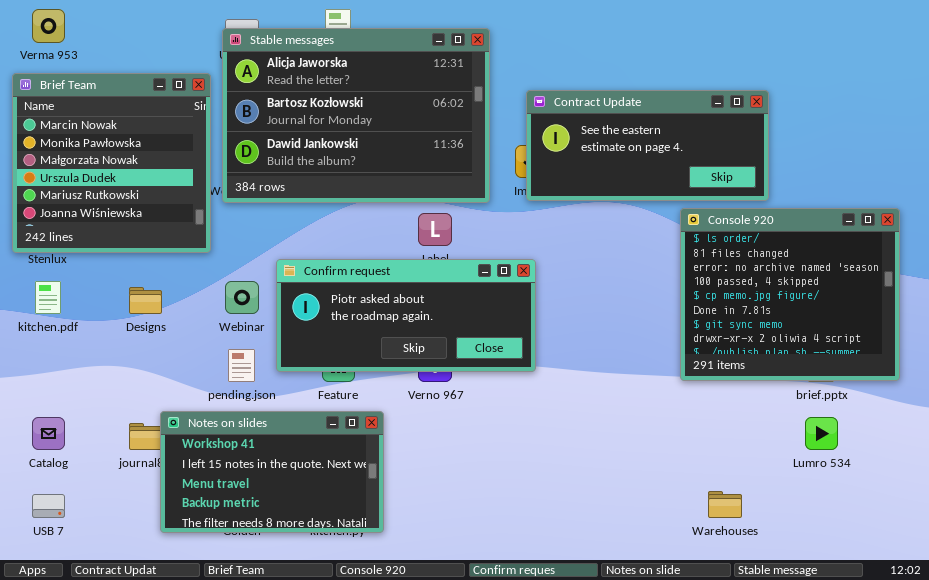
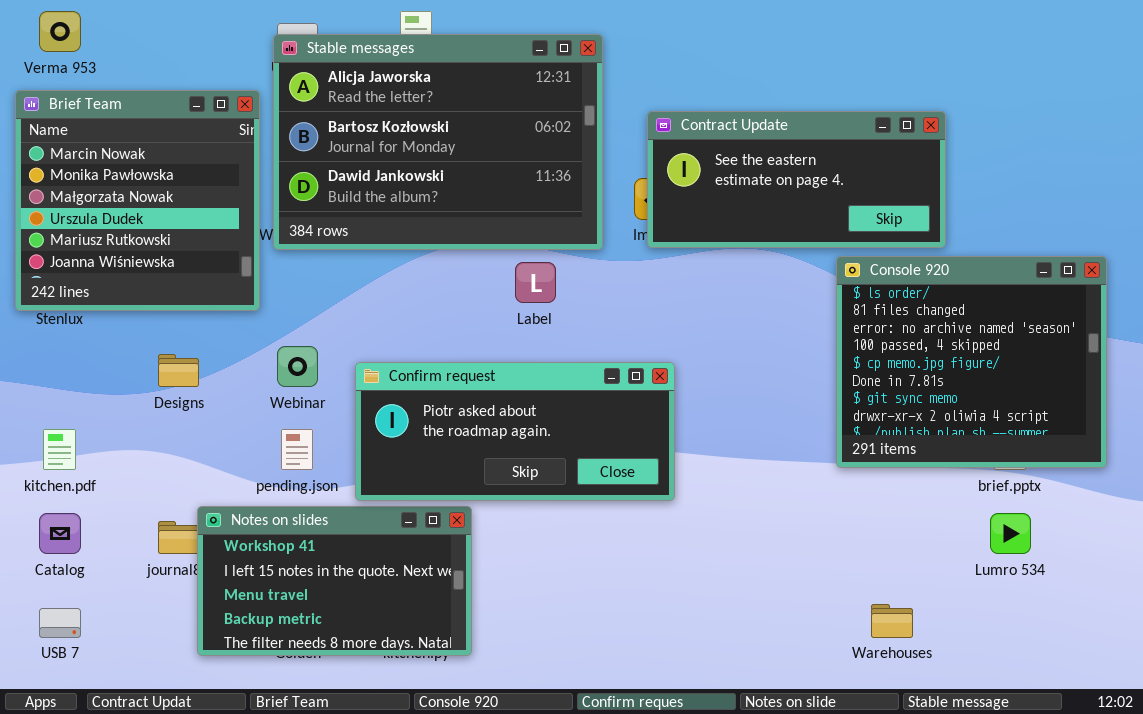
Confirm request: [276,259,536,372] -> [355,362,675,501], moved
kitchen.pdf: [35,281,61,314] -> [43,429,76,470], moved

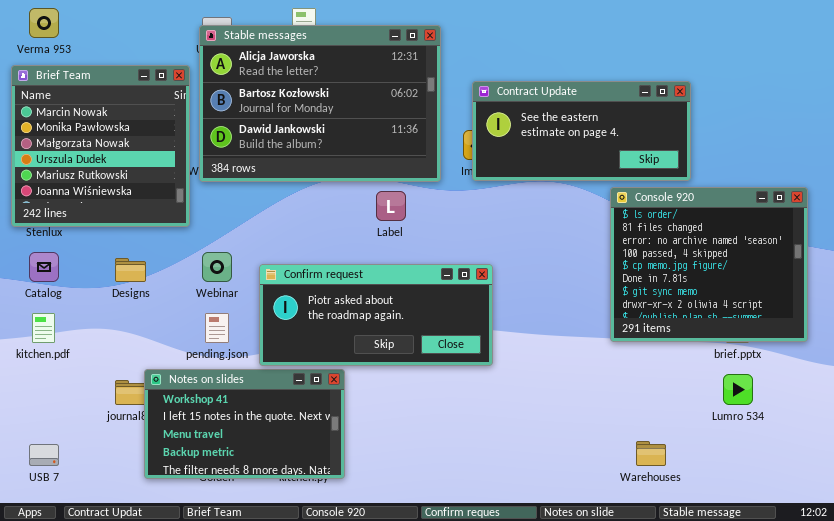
Catalog: [39,513,81,554] -> [29,252,59,282], moved

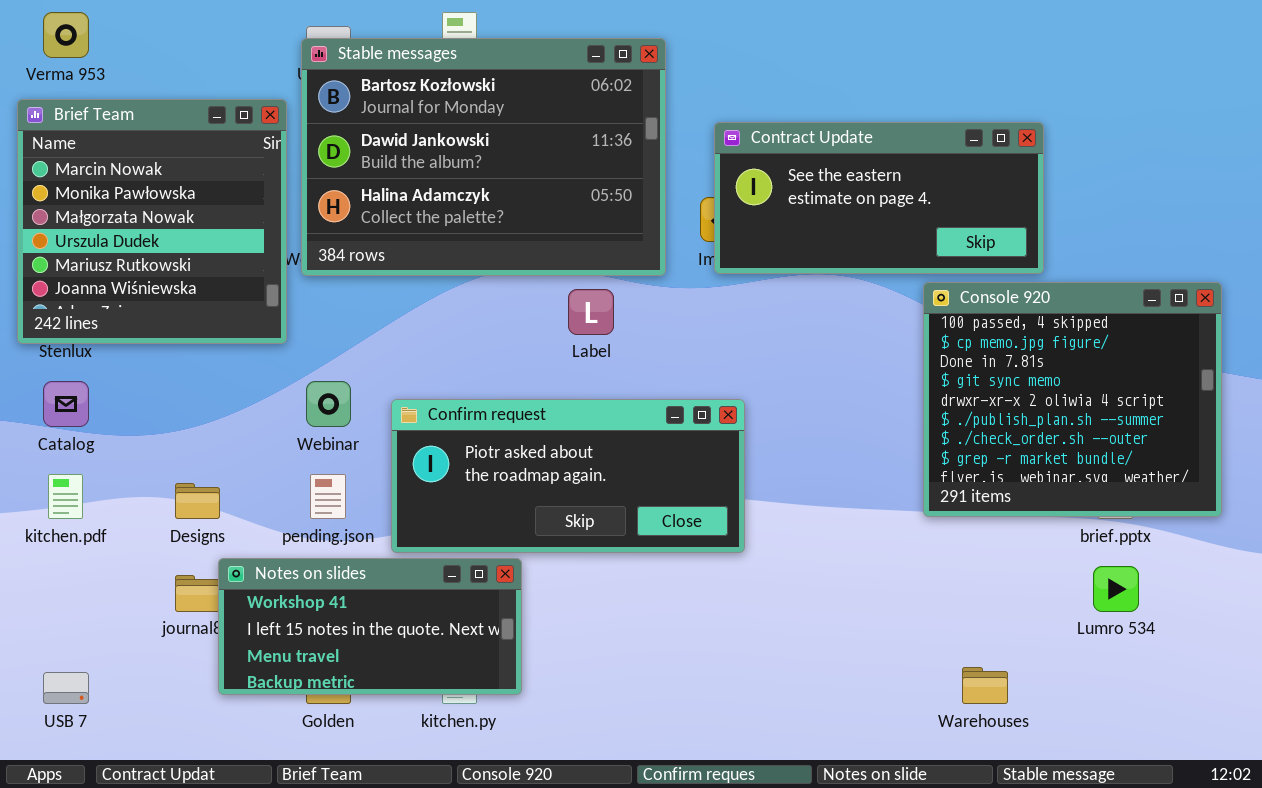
Stable messages: [199,25,441,182] -> [301,38,666,276], scrolled down 1 row
Console 920: [610,187,808,342] -> [923,282,1222,517], scrolled down 3 rows
Designs: [115,258,146,282] -> [175,483,220,519], moved
Notes on slides: [144,369,345,479] -> [218,558,522,695], resized

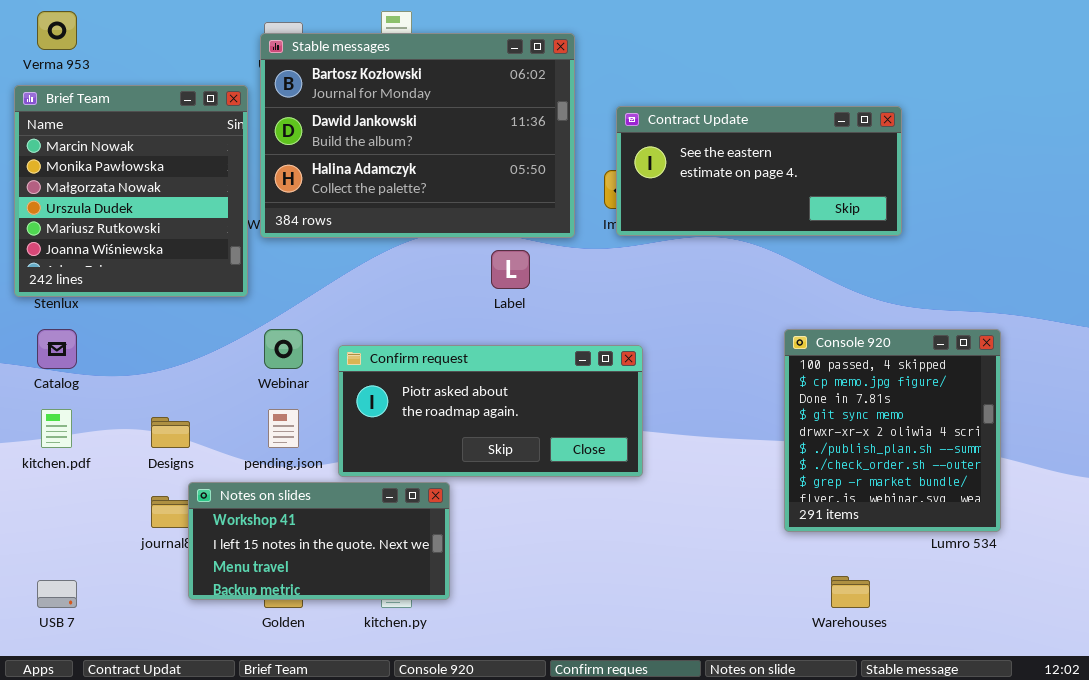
Console 920: [923,282,1222,517] -> [784,329,1001,532], moved, resized

